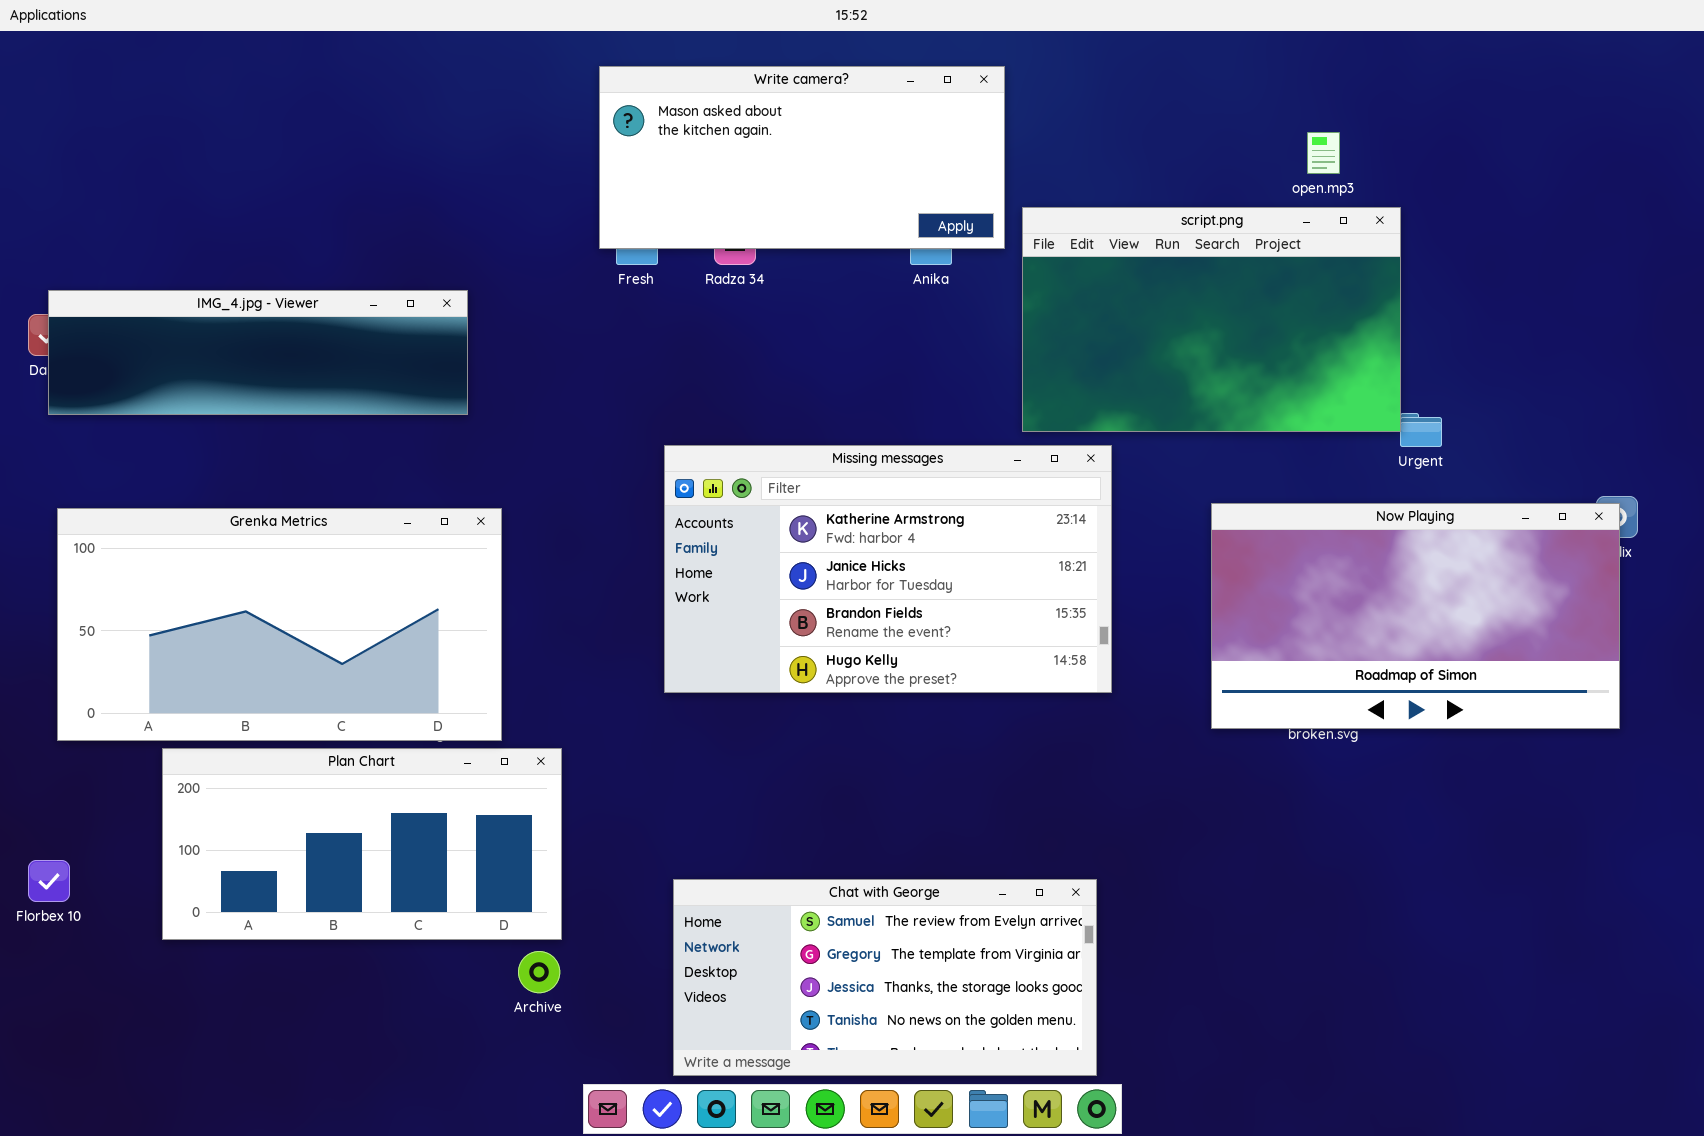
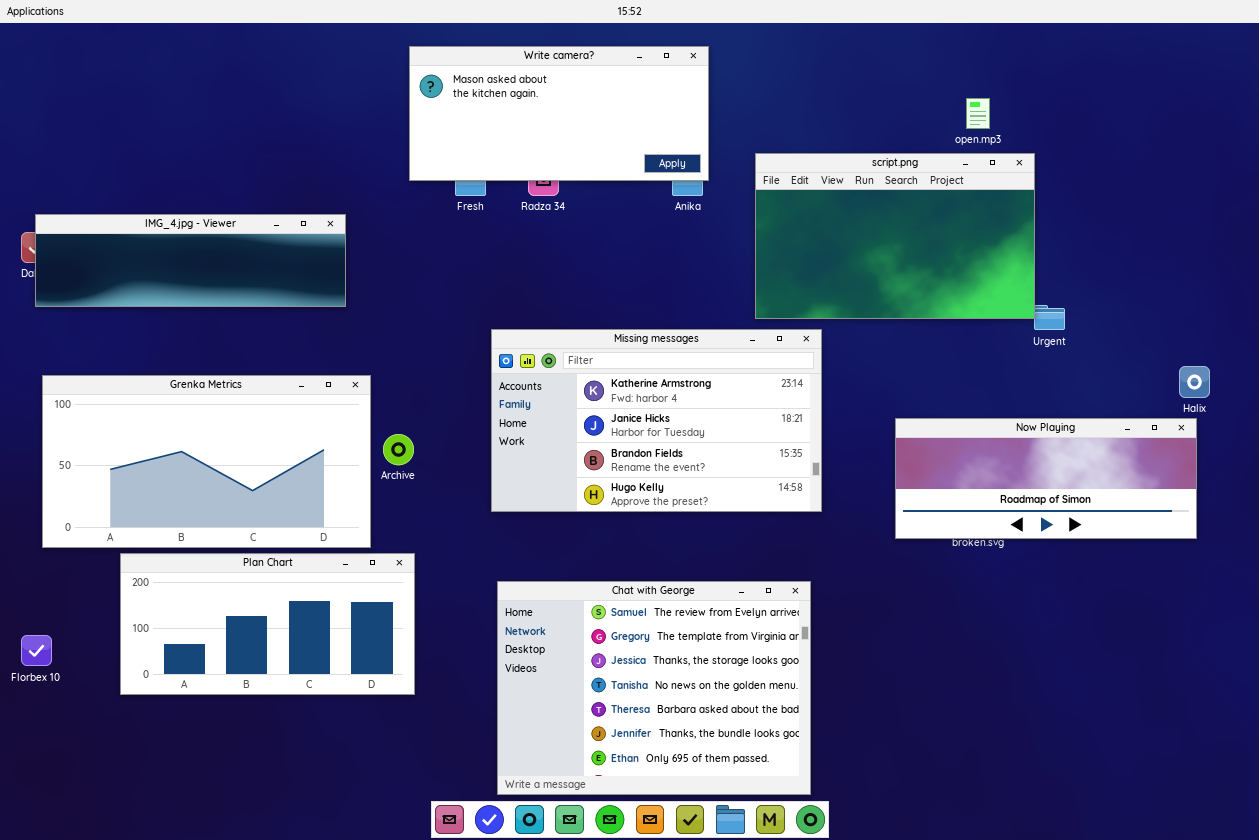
Write camera?: [599,66,1005,249] -> [409,46,709,181], moved
Now Playing: [1211,503,1620,729] -> [895,418,1197,539], resized
Chat with George: [673,879,1097,1076] -> [497,581,811,795], resized
Archive: [518,951,560,993] -> [383,434,414,465], moved

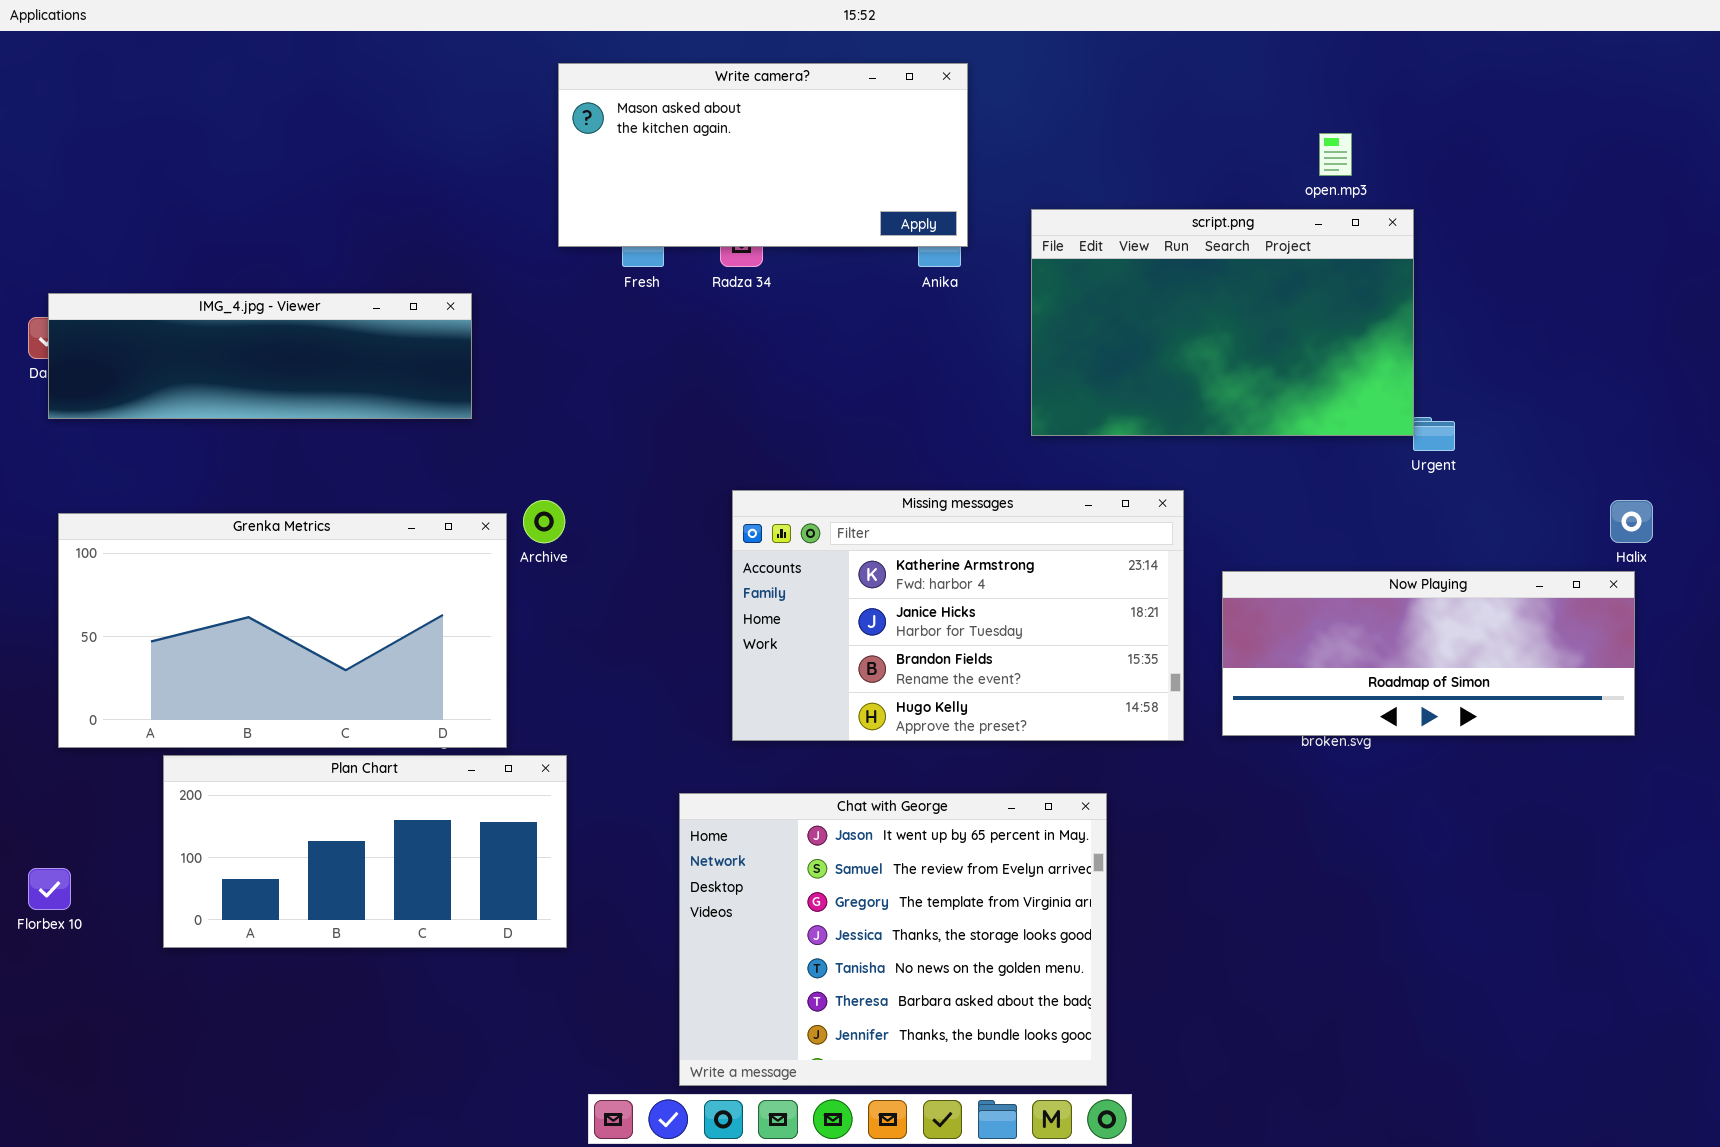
Missing messages: [491,329,822,512] -> [732,490,1184,741], moved
Archive: [383,434,414,465] -> [523,500,565,543], moved
Chat with George: [497,581,811,795] -> [679,793,1107,1086], scrolled up 1 row

